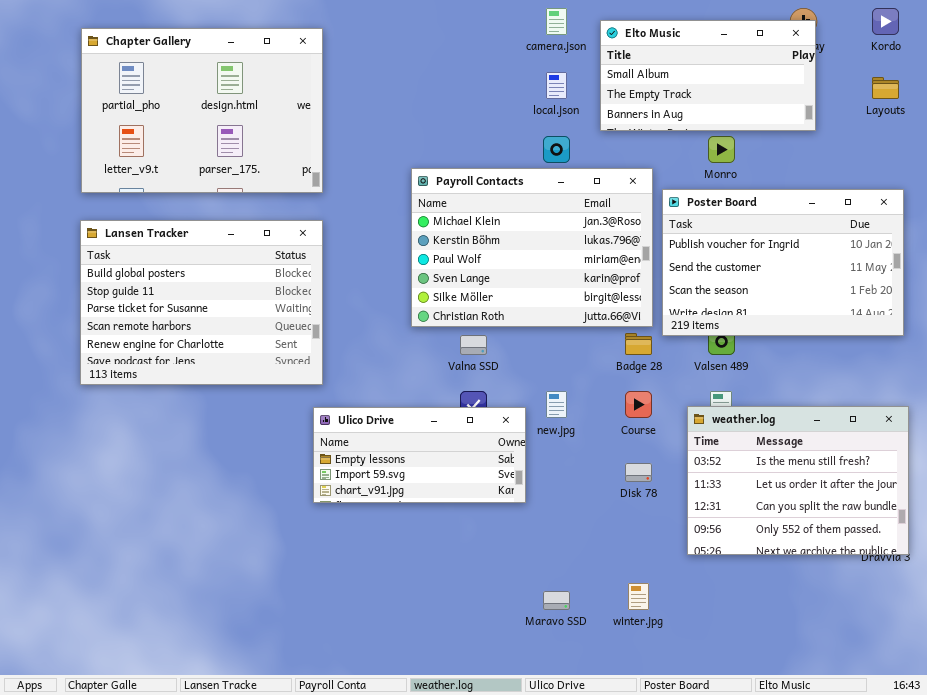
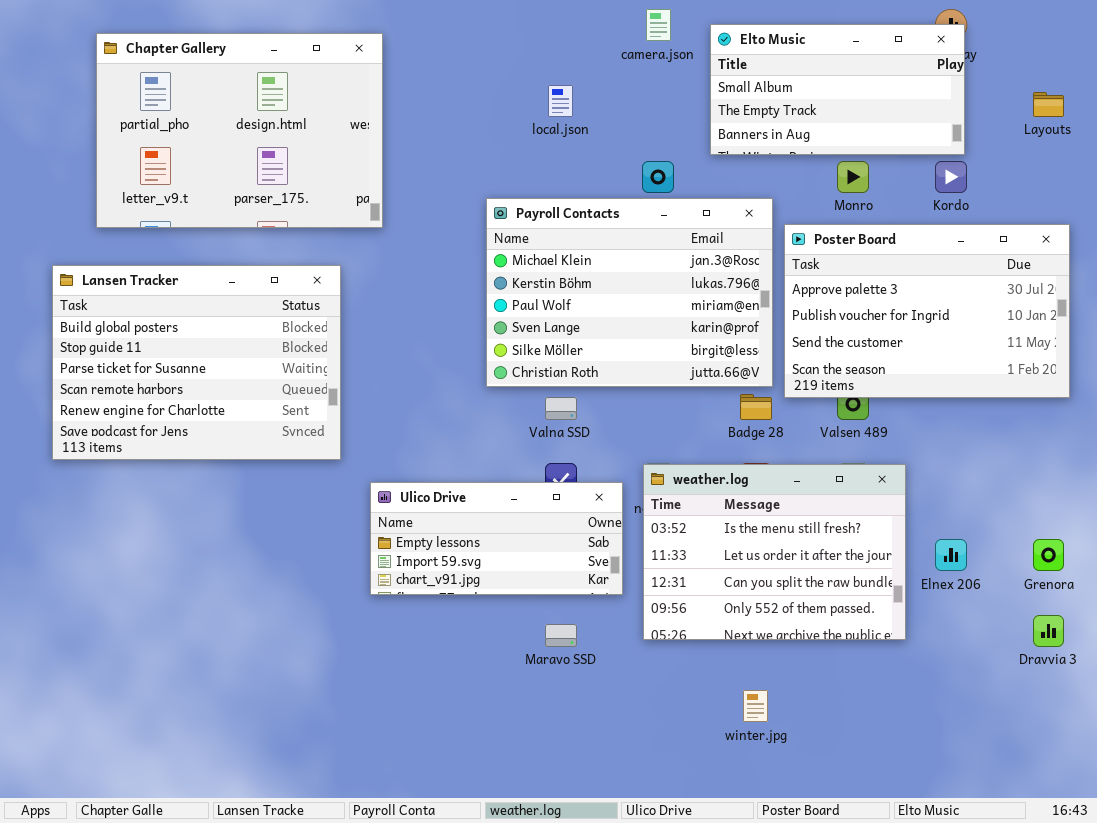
Kordo: [872,8,899,35] -> [935,161,967,193], moved
local.json: [546,72,567,99] -> [548,85,573,117], moved
Poster Board: [662,189,904,336] -> [784,224,1070,398], scrolled up 1 row
Lansen Tracker: [80,220,323,385] -> [52,265,341,460], moved
weather.log: [687,406,909,555] -> [643,464,906,640], moved
Maravo SSD: [543,591,570,610] -> [545,624,577,647], moved

